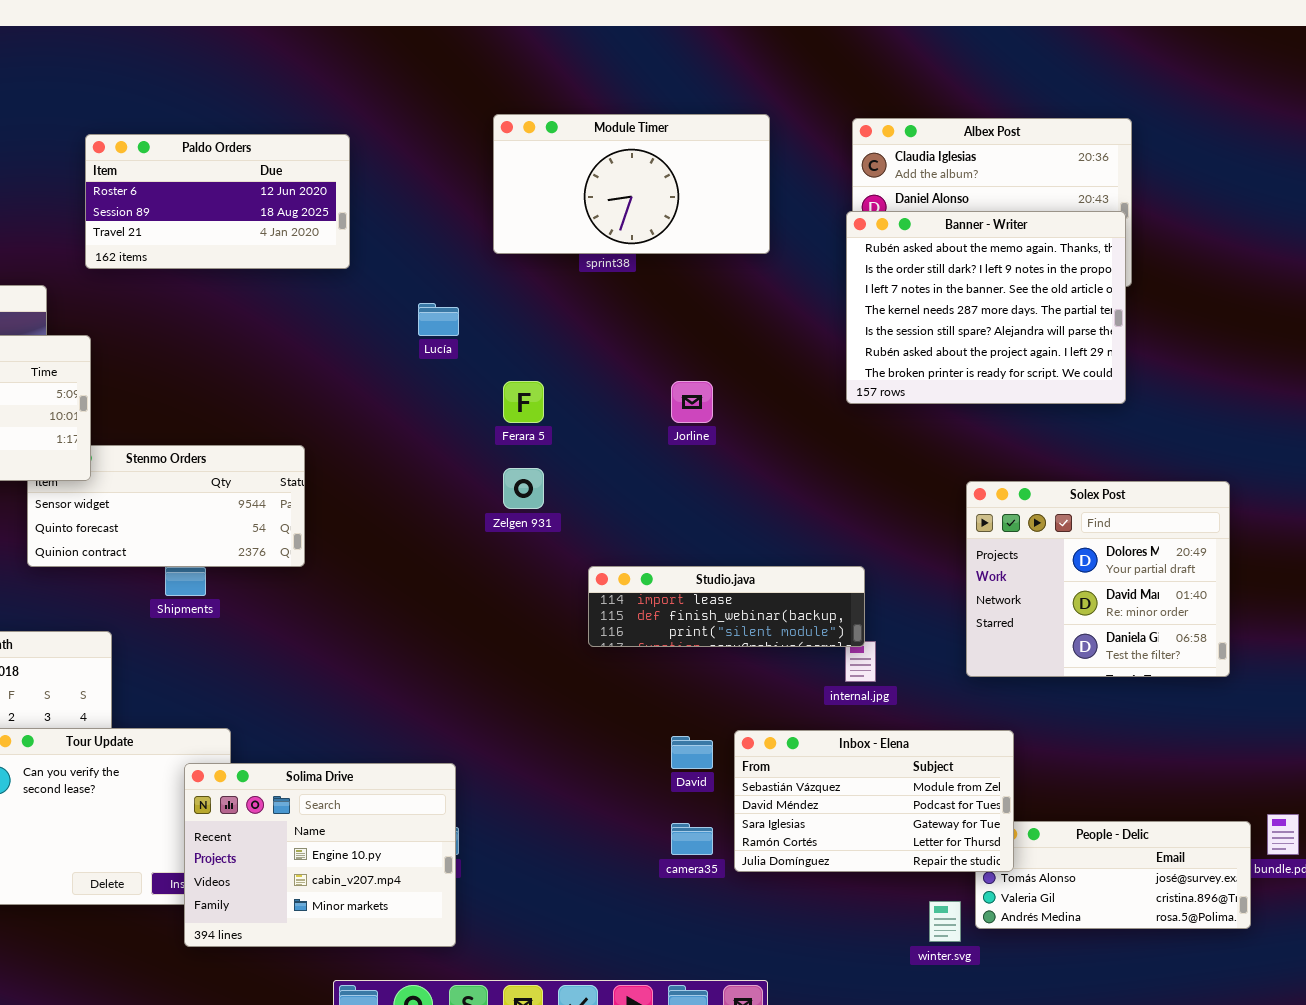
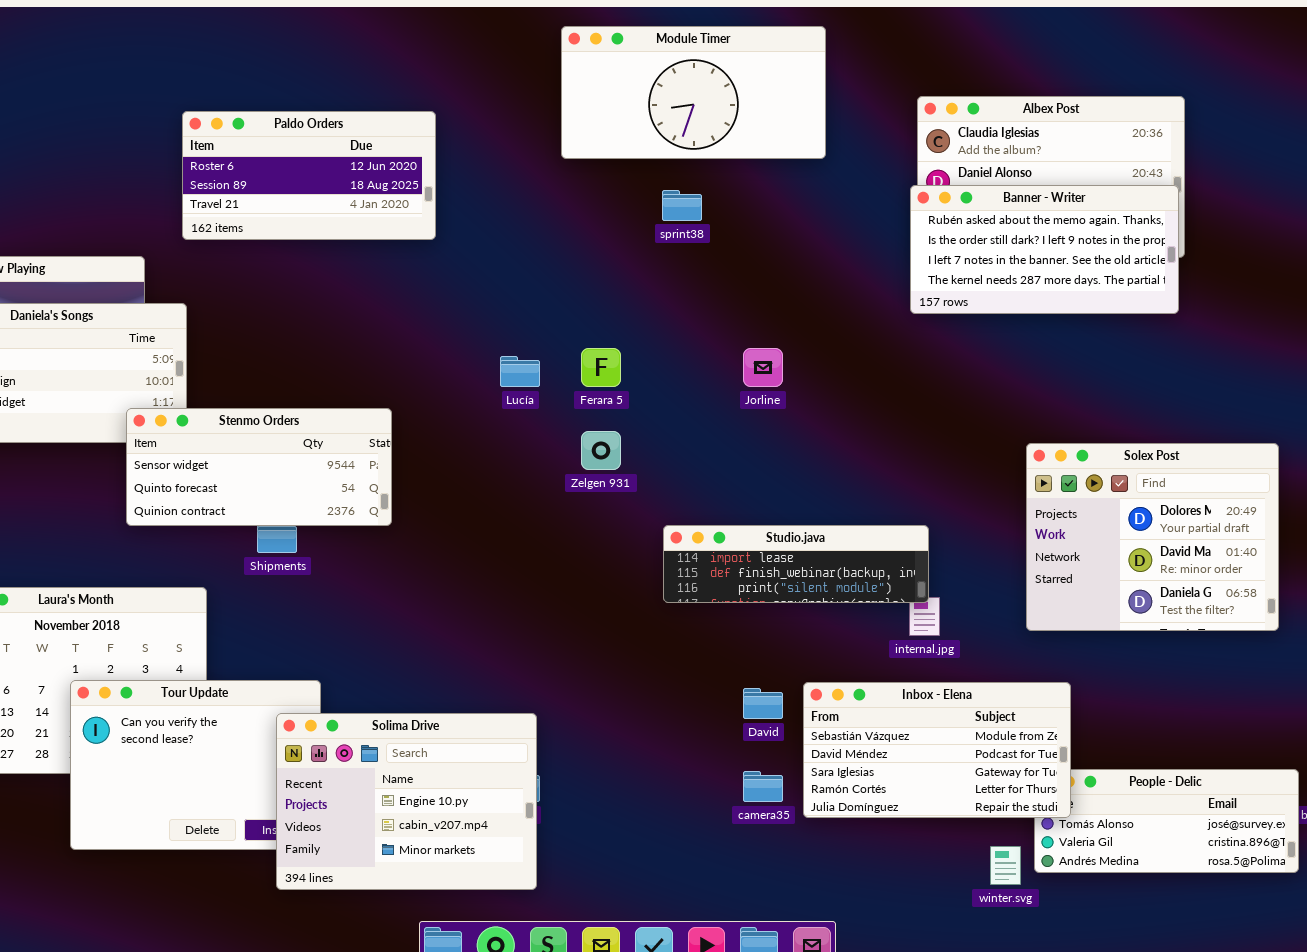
Module Timer: [493,114,770,254] -> [561,26,826,159], moved
Banner - Writer: [846,211,1126,404] -> [910,185,1179,314], resized
Lucía: [418,303,459,336] -> [500,356,540,387], moved
Stenmo Orders: [27,445,305,567] -> [126,408,392,526], raised

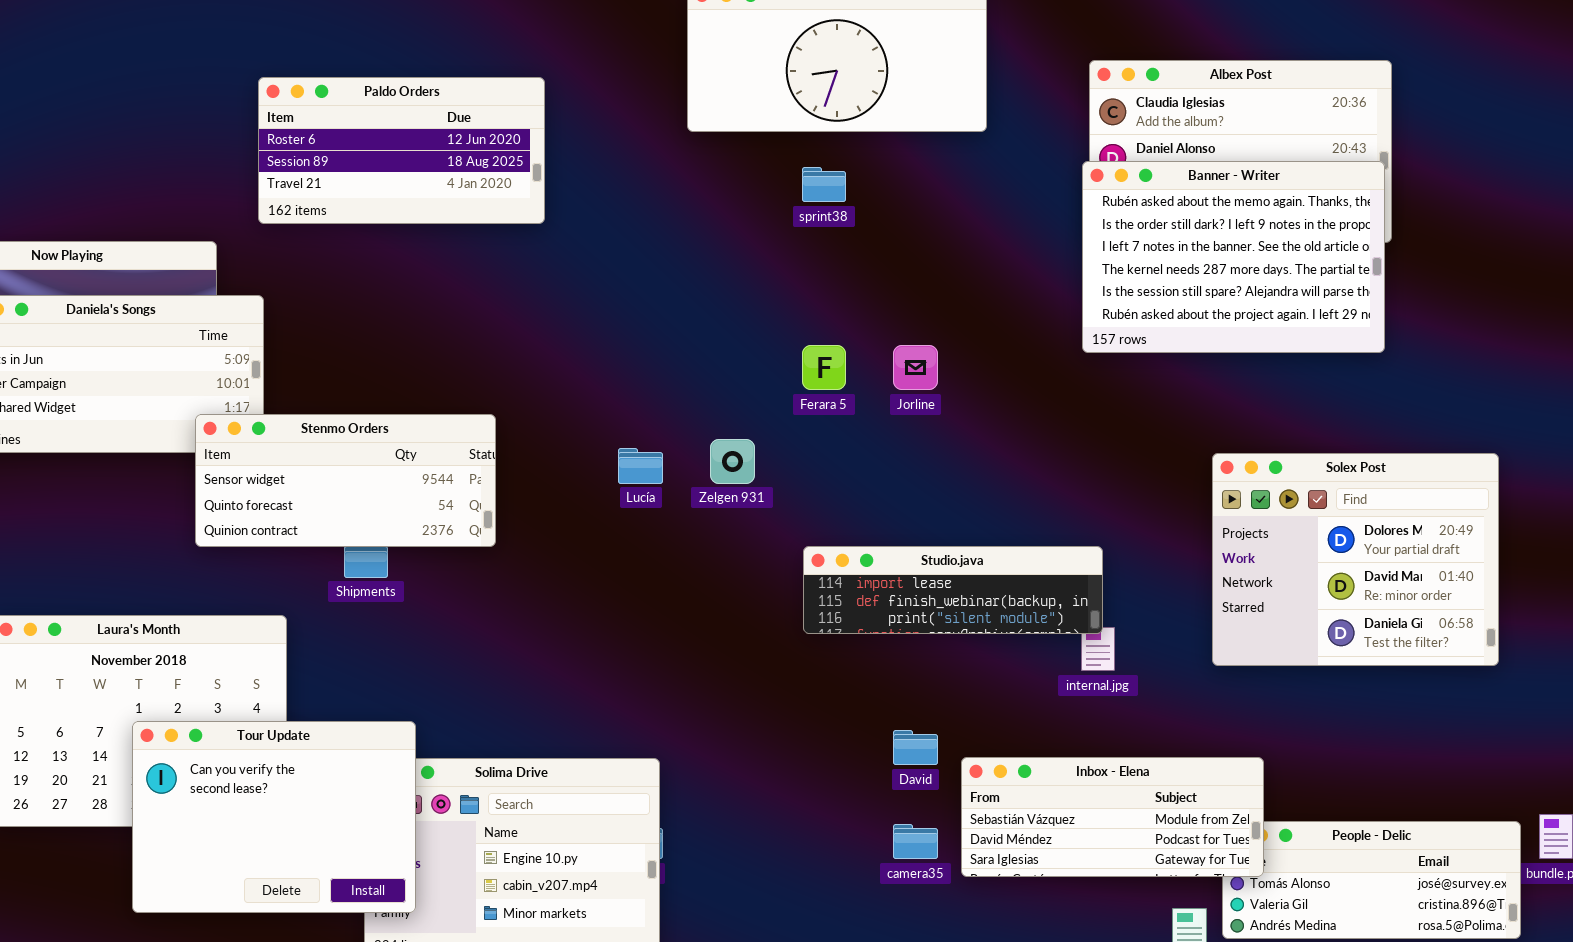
Banner - Writer: [910,185,1179,314] -> [1082,161,1385,353], resized
Ferara 5: [581,348,621,387] -> [802,345,846,390], moved
Lucía: [500,356,540,387] -> [618,448,663,484], moved
Tour Update: [70,680,321,850] -> [132,721,416,913], raised
Inbox - Elena: [803,682,1071,818] -> [961,757,1264,877], resized

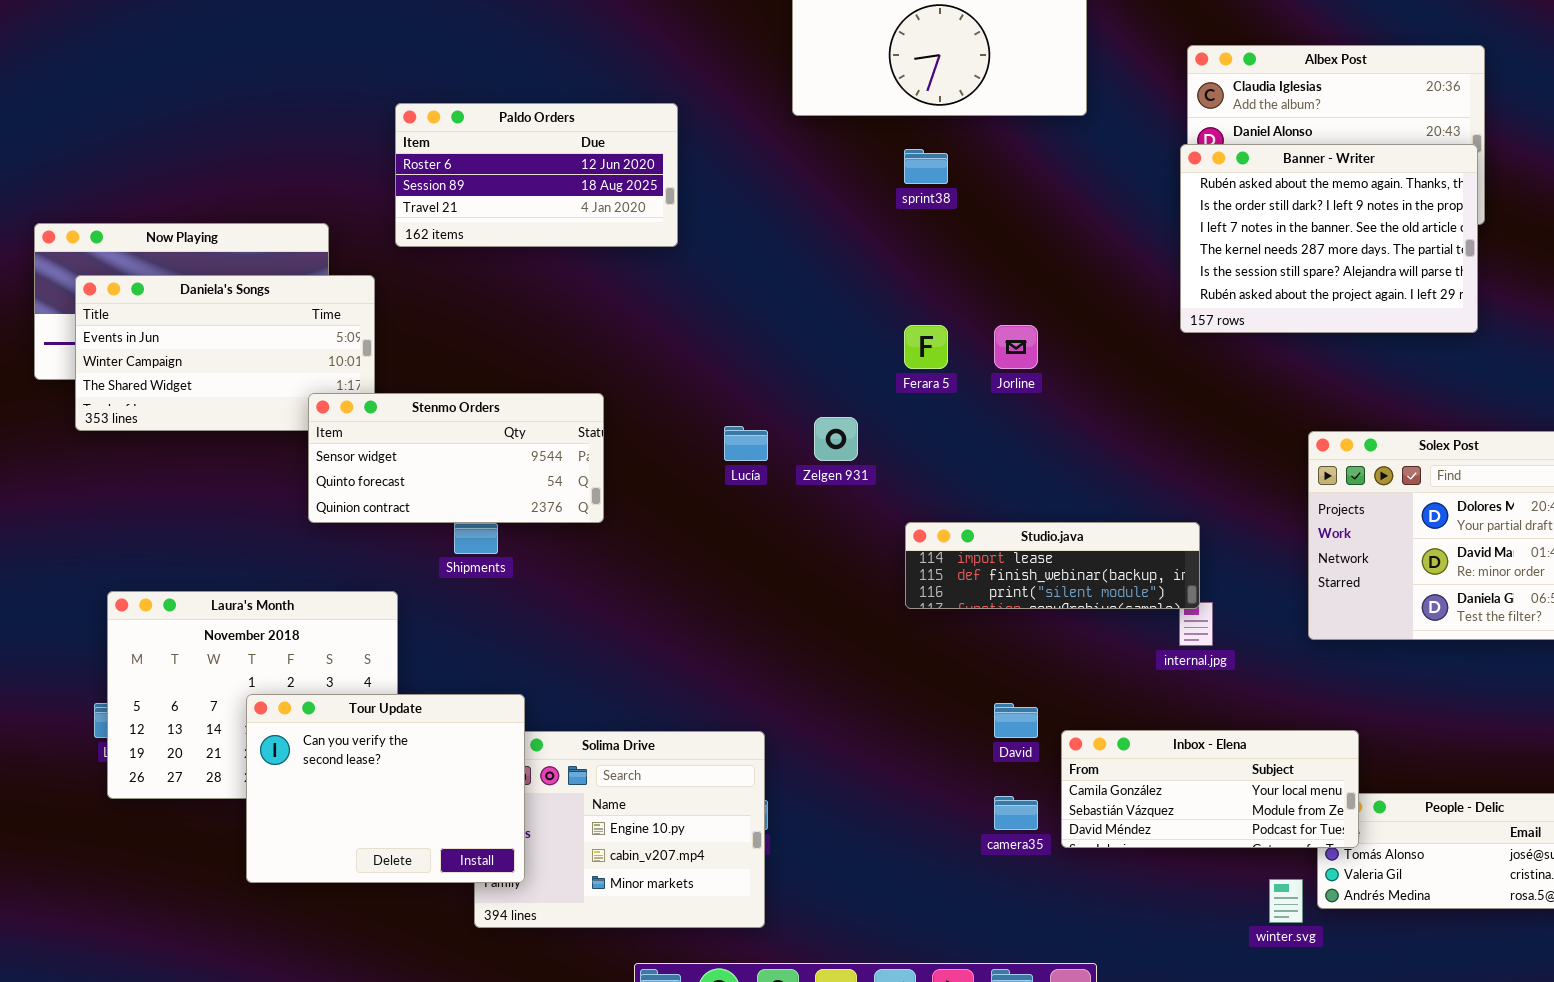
Paldo Orders: [258,77,545,224] -> [395,103,678,247], moved
Inbox - Elena: [961,757,1264,877] -> [1061,730,1359,848], scrolled up 1 row

